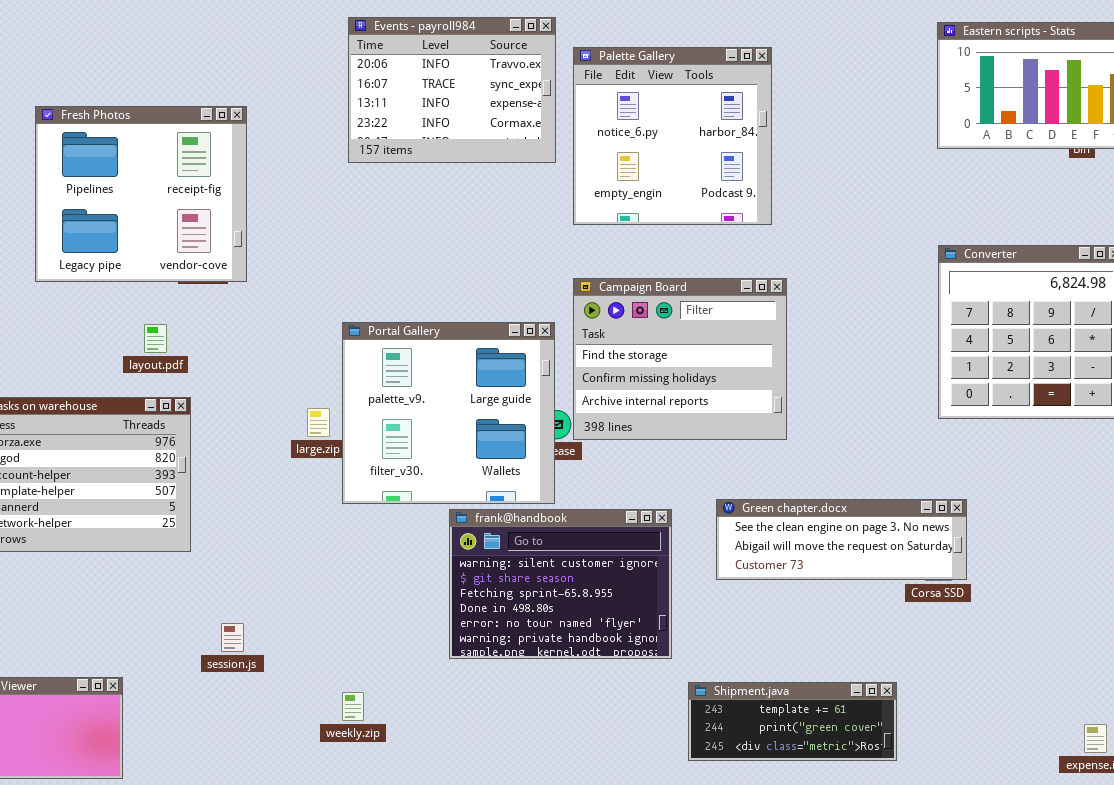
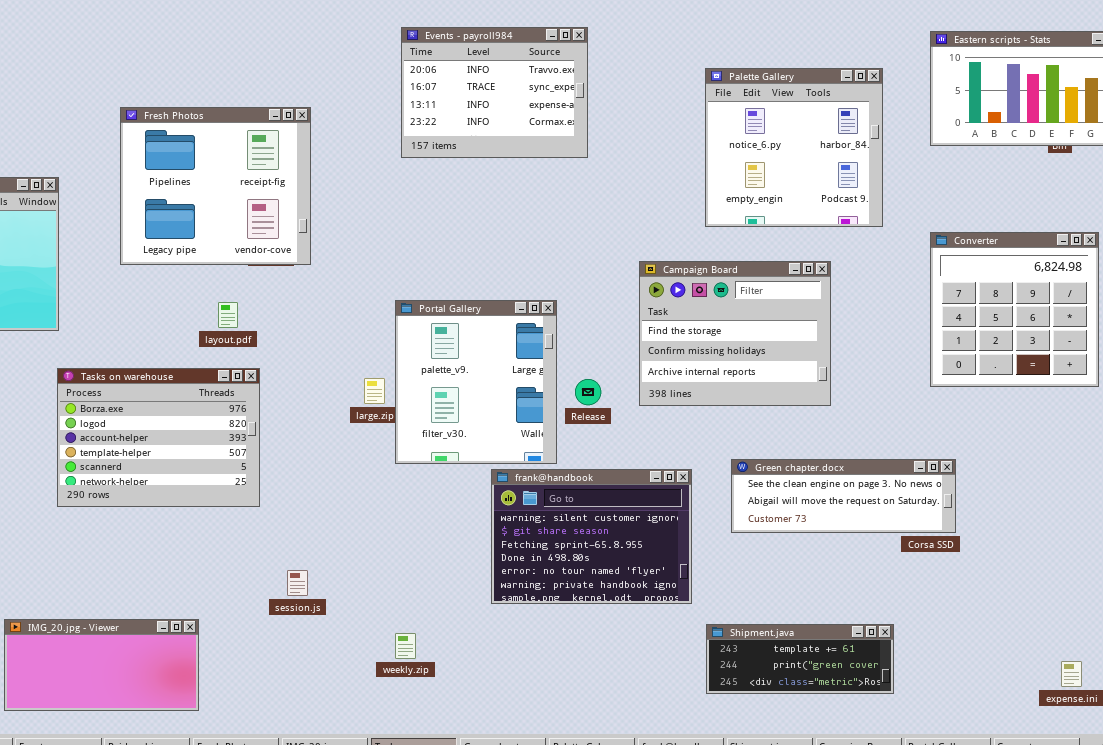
Palette Gallery: [573,47,772,225] -> [705,68,883,227], moved
Campaign Board: [573,278,787,440] -> [639,261,831,406], moved
Portal Gallery: [342,322,555,504] -> [395,300,557,464], resized

